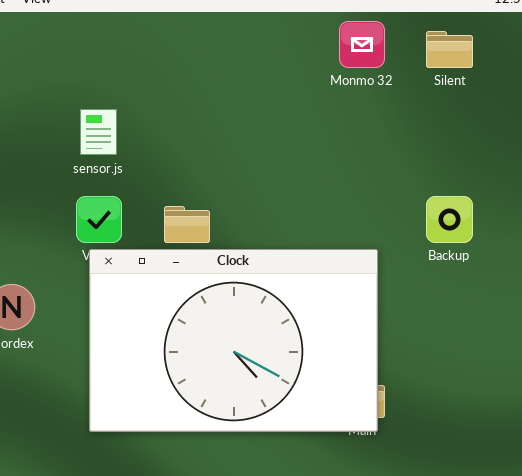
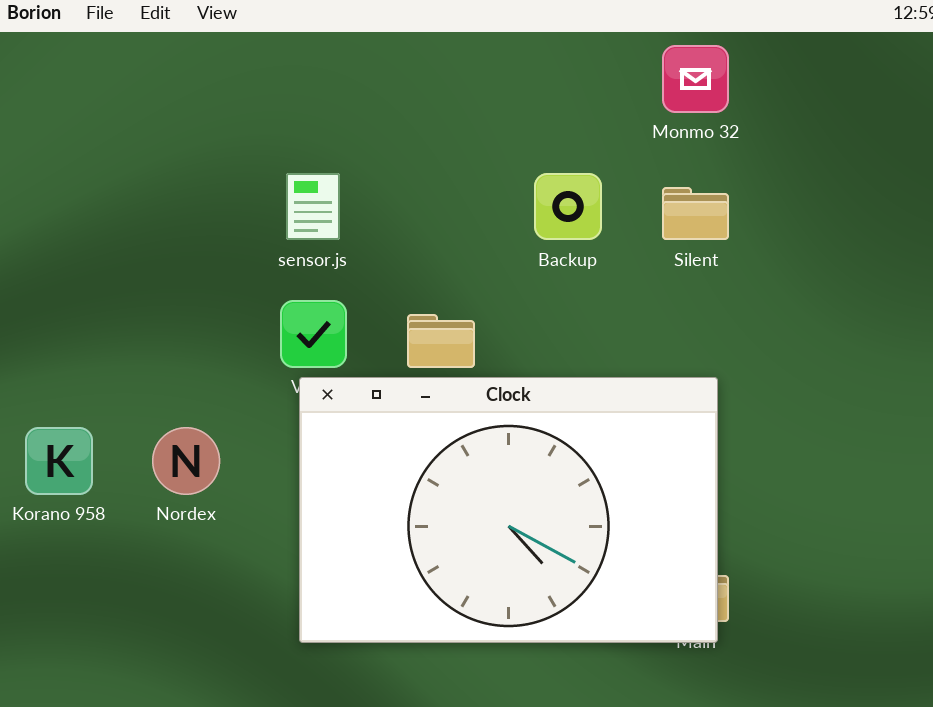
Silent: [426,31,473,68] -> [662,187,729,240], moved
Backup: [426,196,473,243] -> [534,173,602,240], moved

